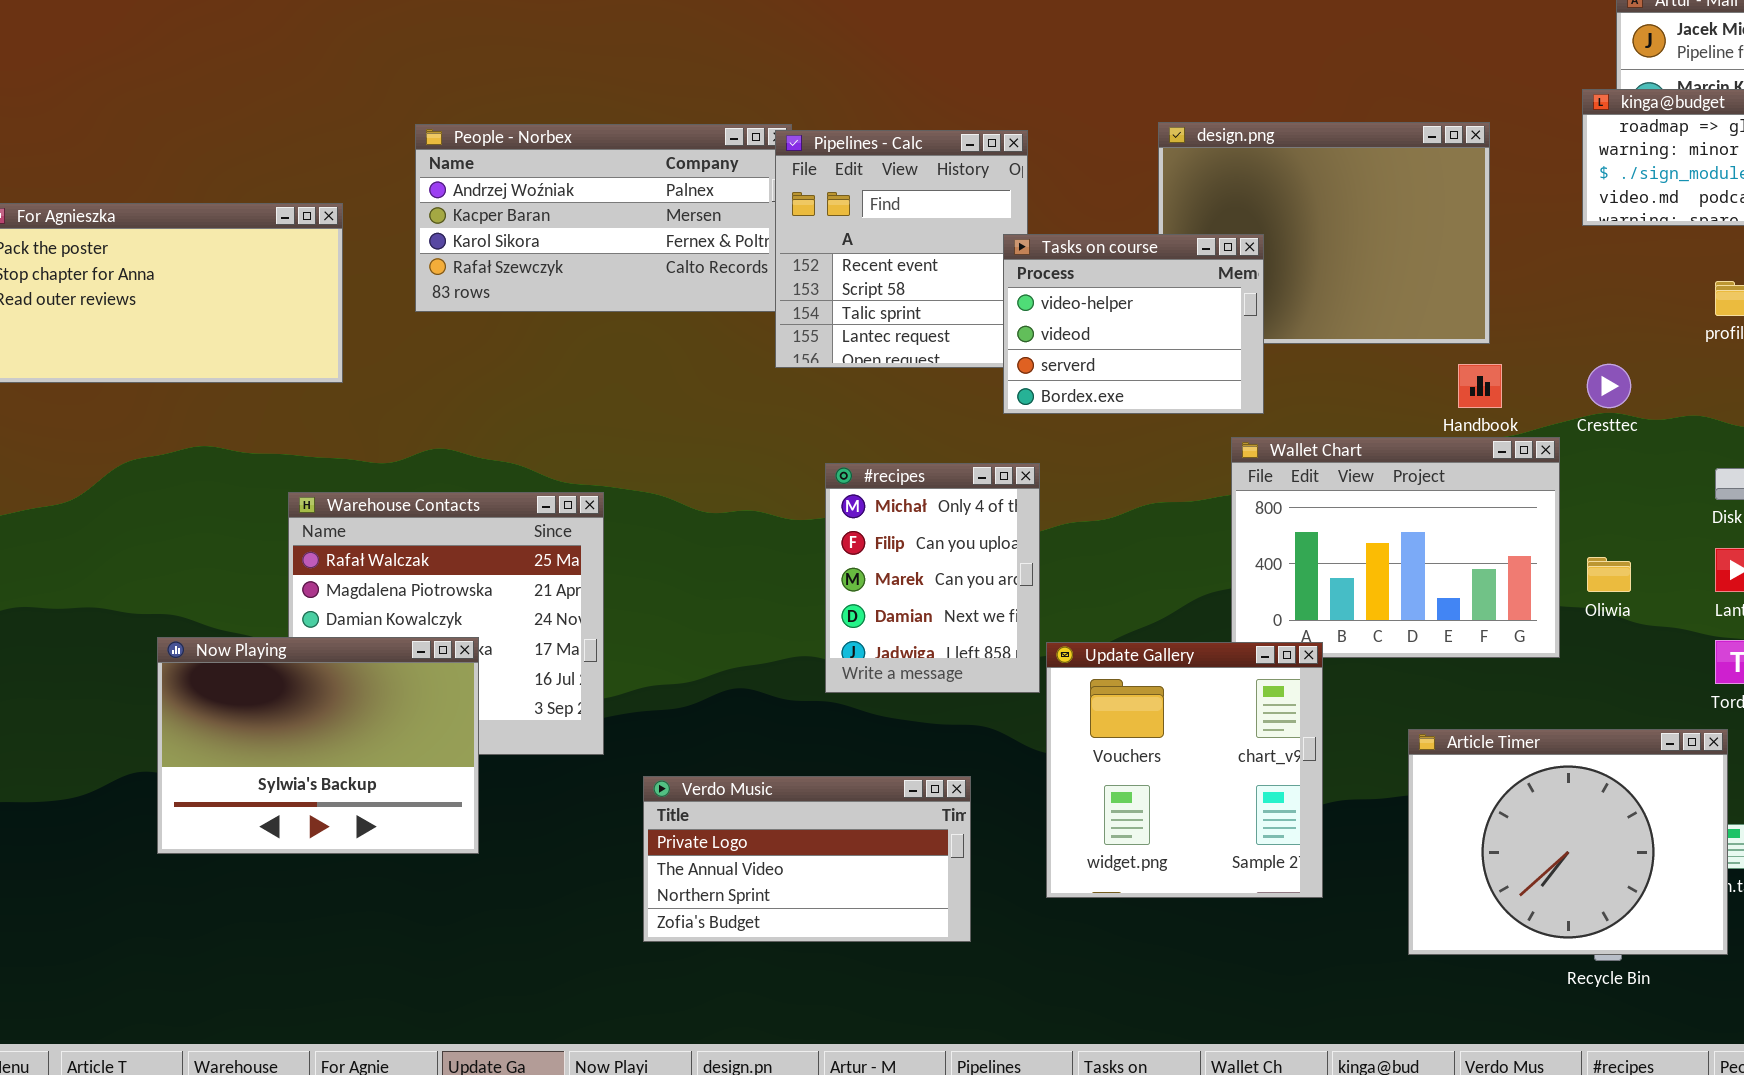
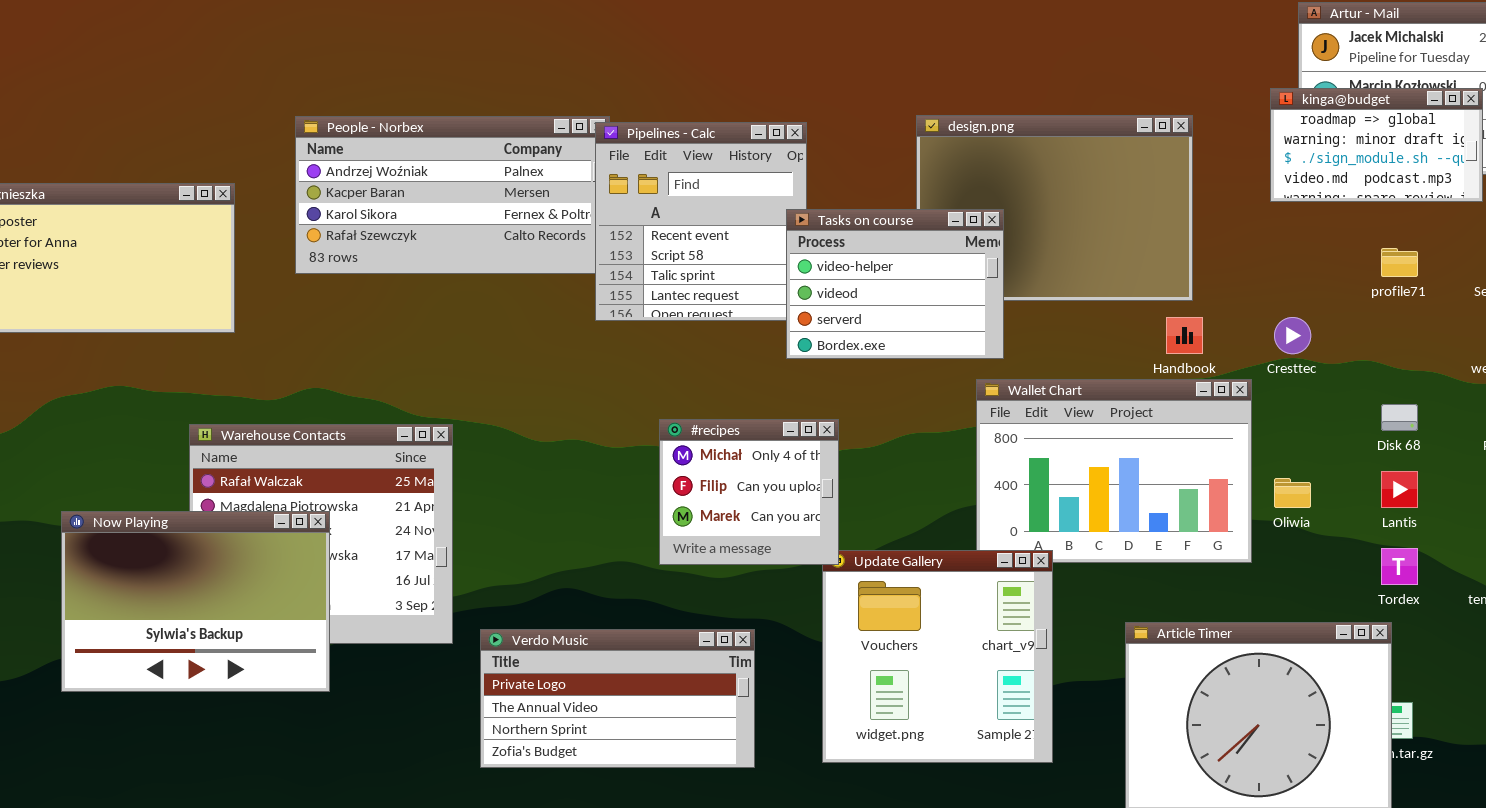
#recipes: [825,463,1040,693] -> [659,419,839,565], moved, resized
Now Playing: [157,637,479,854] -> [61,511,330,692], moved
Verdo Music: [643,776,971,942] -> [480,629,755,768], moved

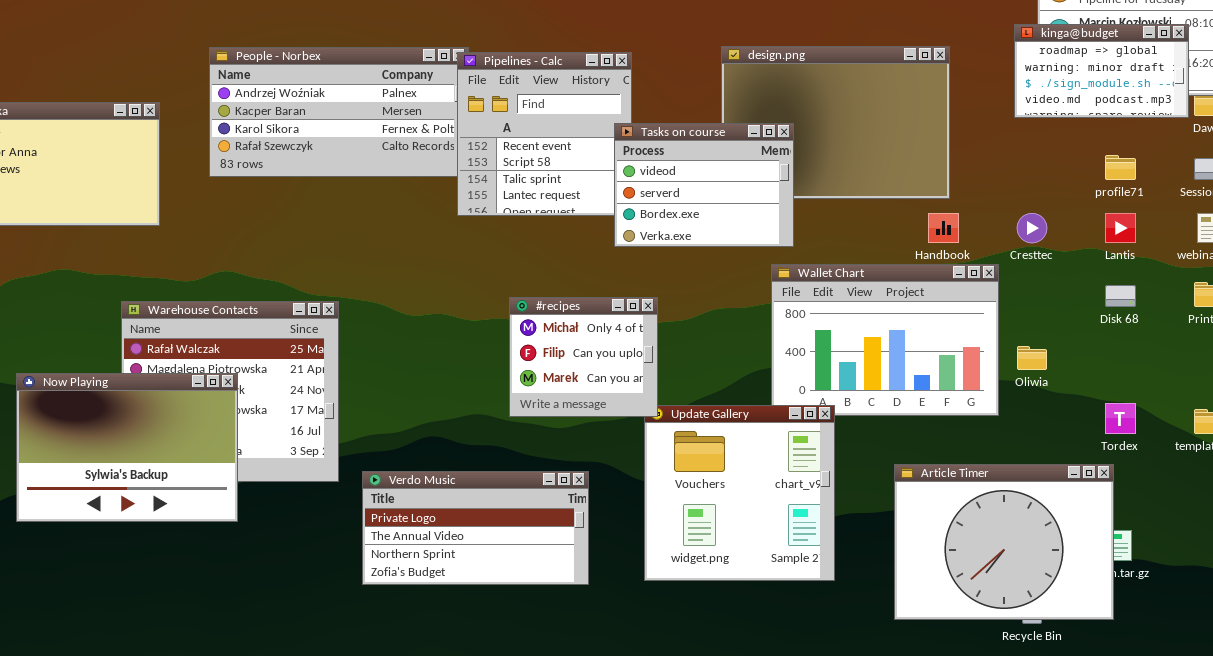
Tasks on course: [786,209,1004,359] -> [614,123,794,247], scrolled down 1 row
Lantis: [1381,471,1418,508] -> [1105,213,1136,243], moved

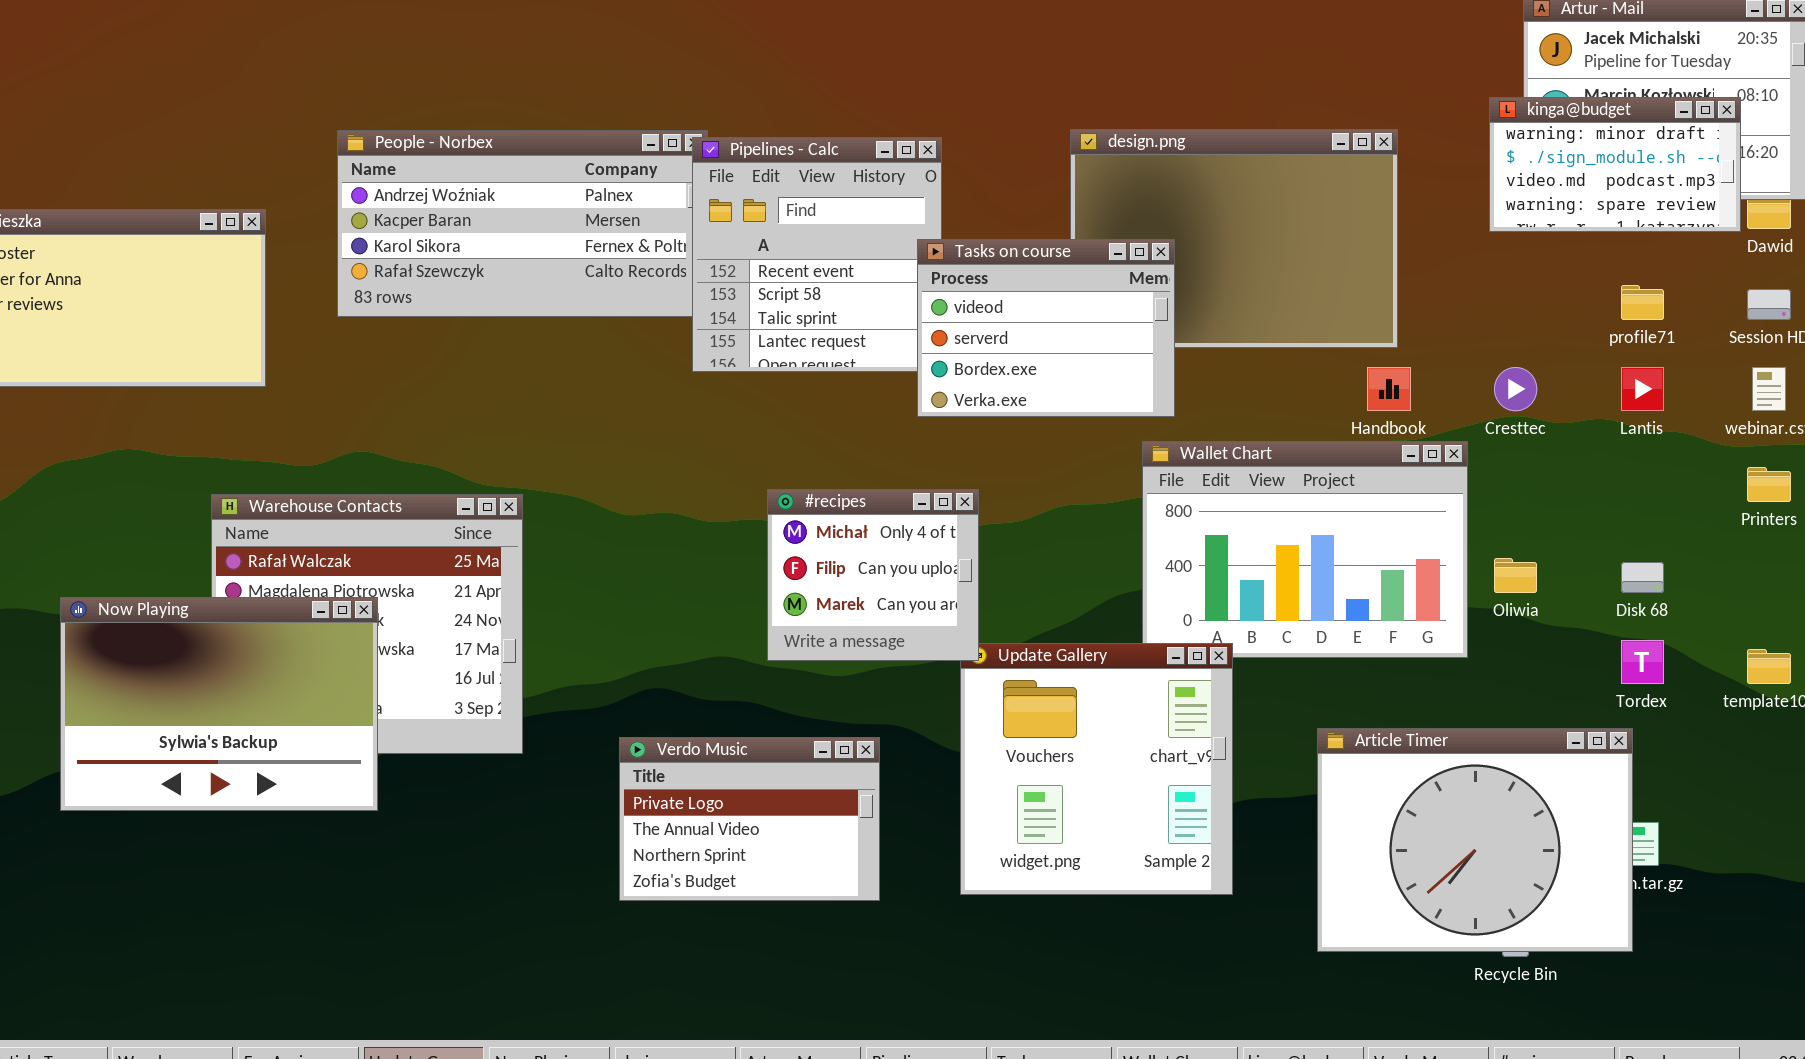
kinga@budget: [1014,24,1189,118] -> [1489,97,1741,232], scrolled down 1 row
Disk 68: [1105,285,1136,307] -> [1621,562,1664,593], moved
Verdo Music: [362,471,589,585] -> [619,737,880,901], resized

